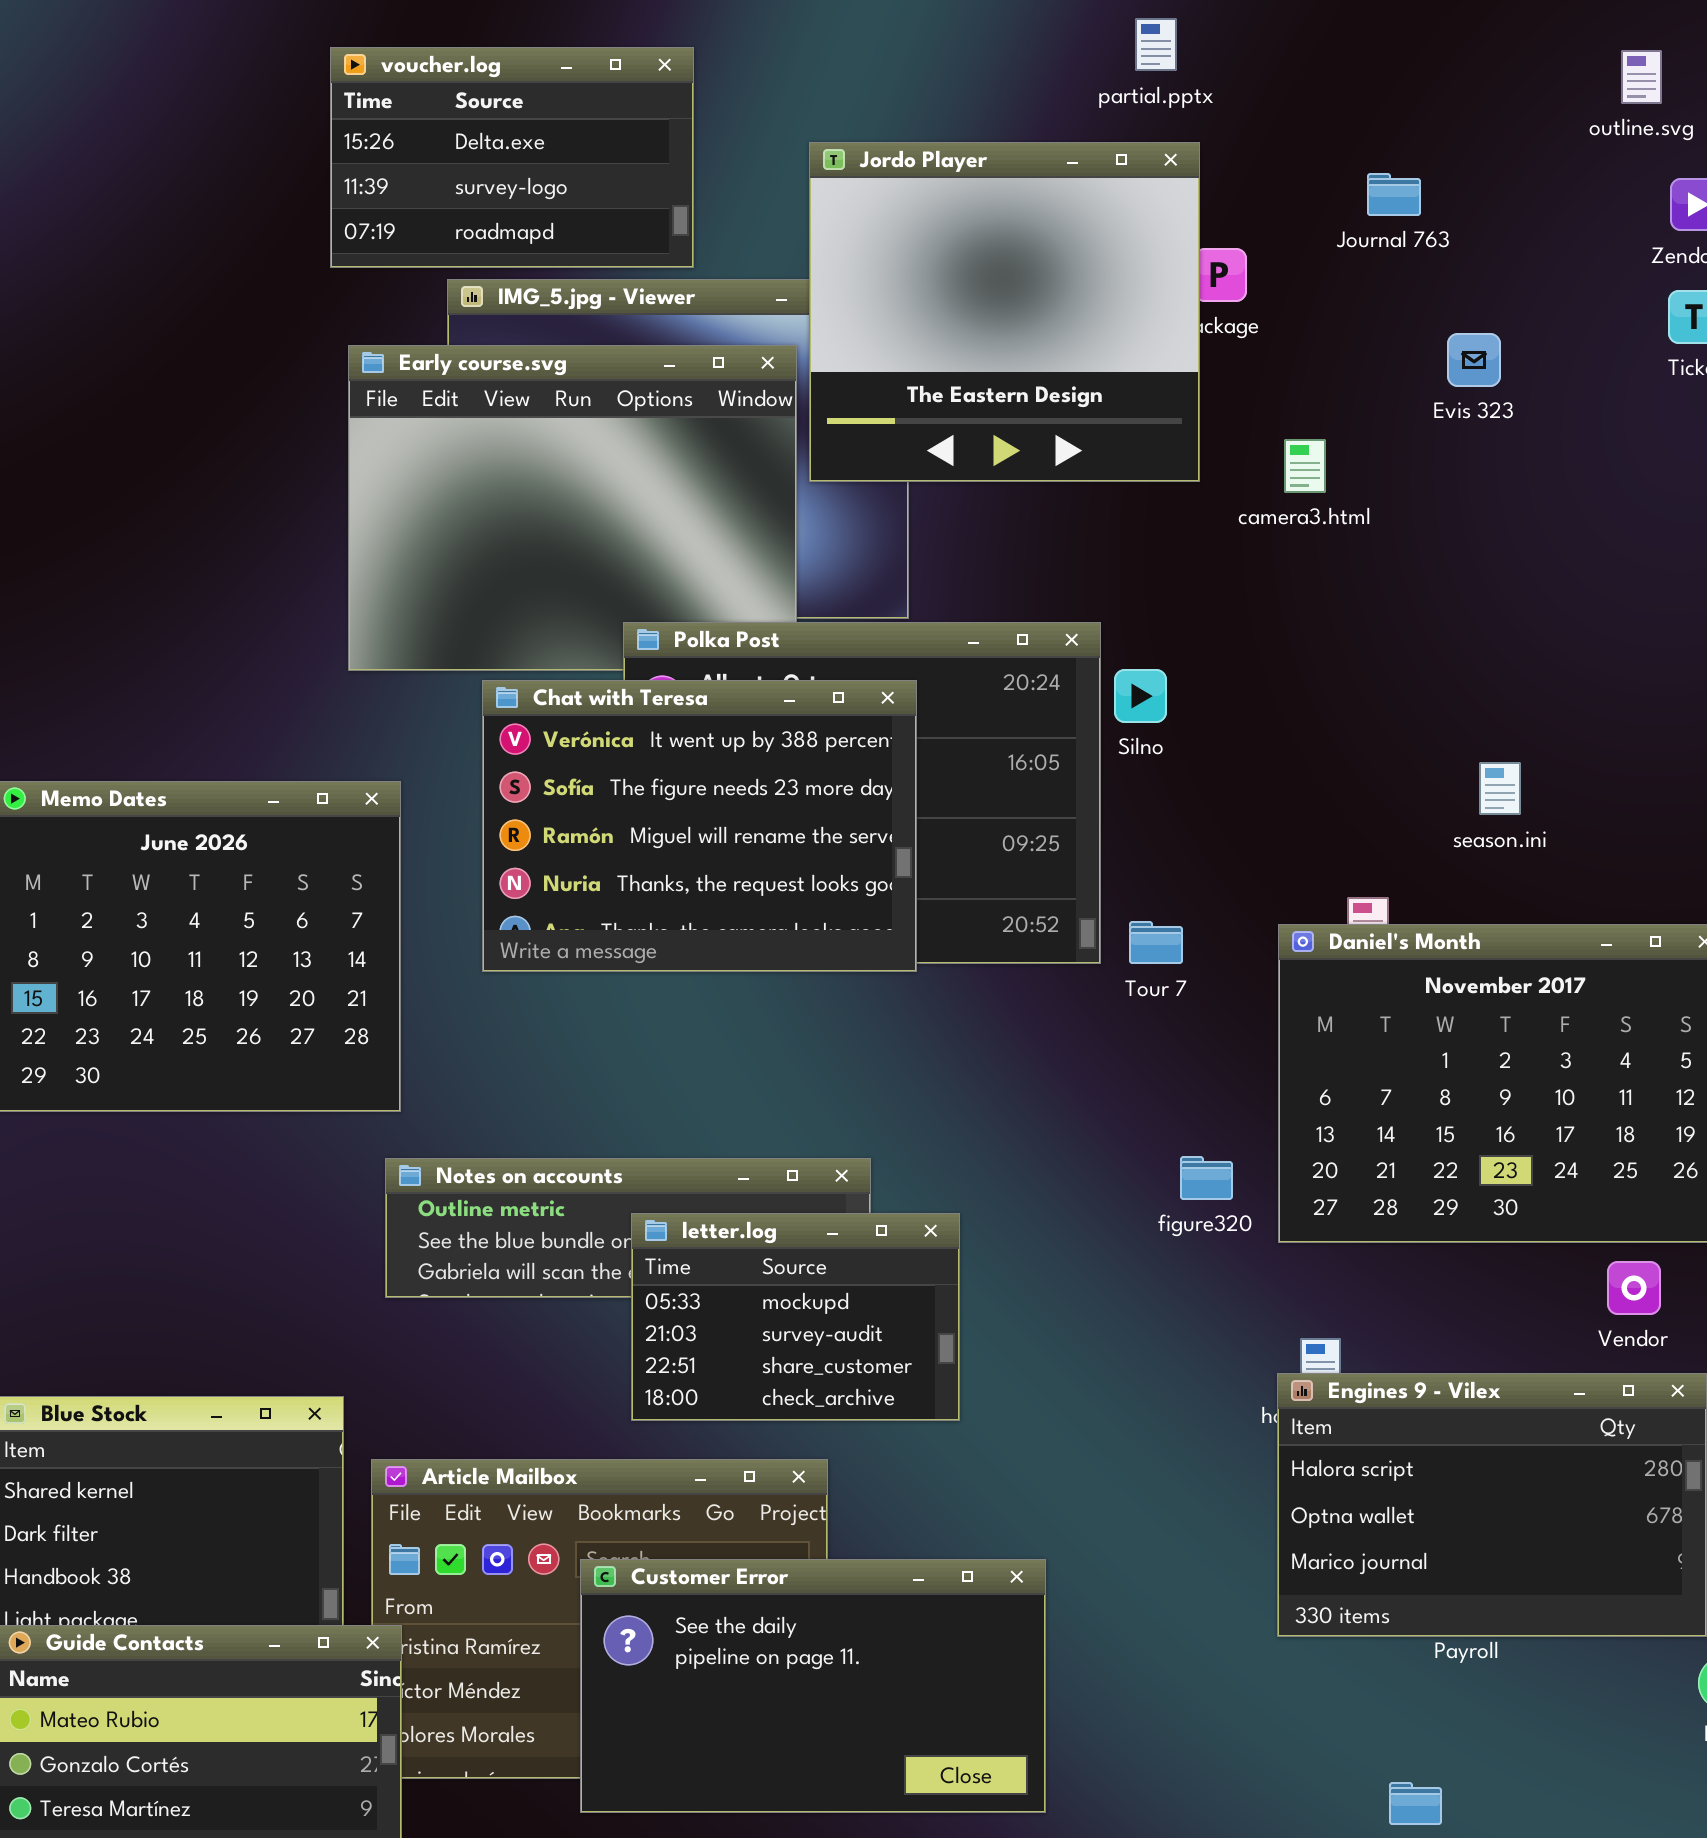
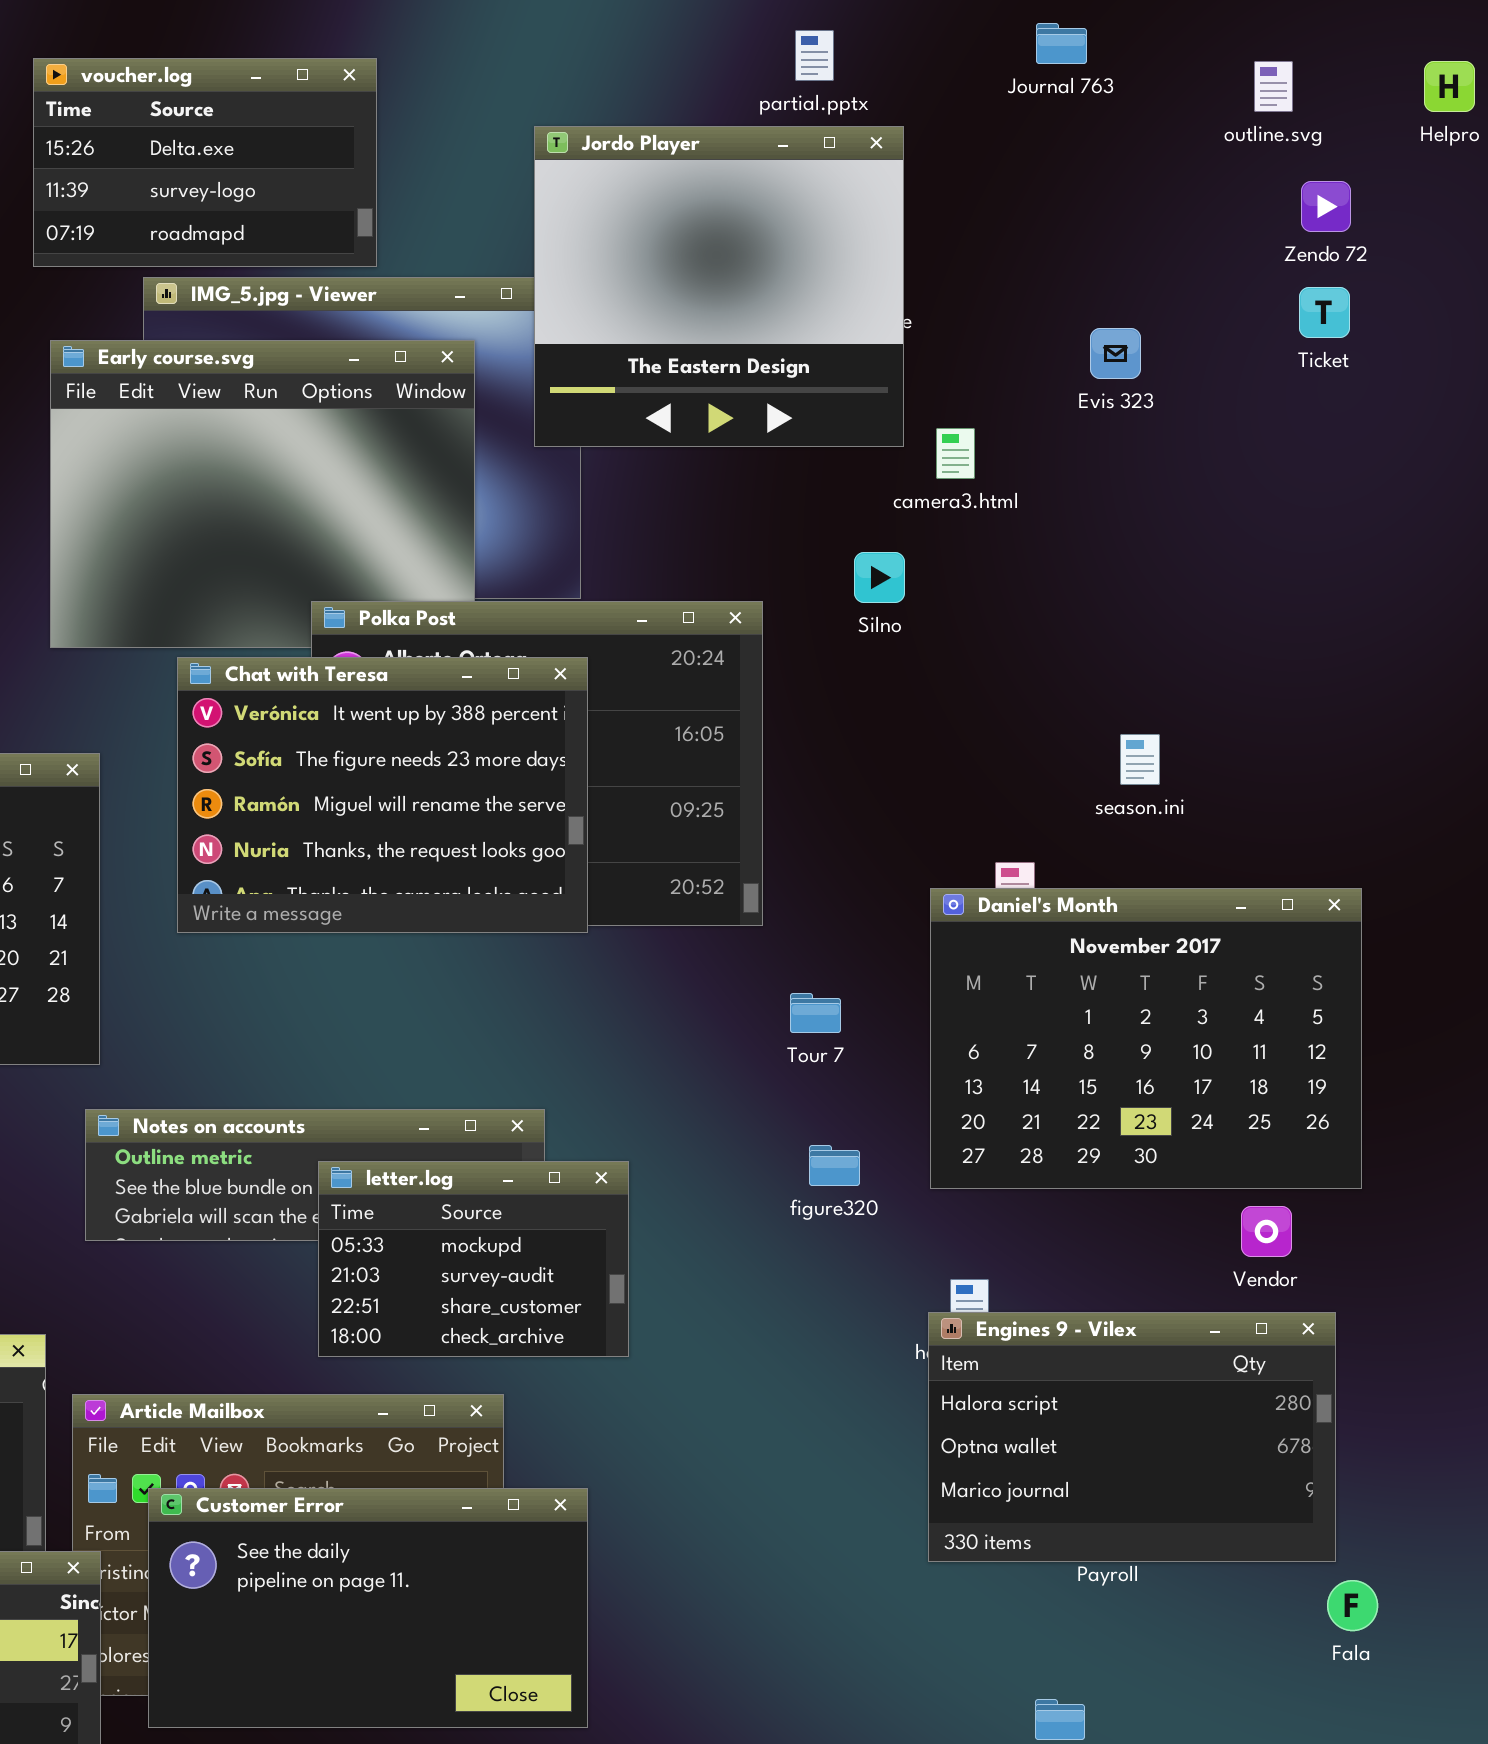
Jordo Player: [809,142,1200,482] -> [534,126,904,447], moved
Journal 763: [1367,173,1421,216] -> [1036,23,1087,64], moved
Silno: [1114,669,1167,723] -> [854,552,905,603], moved
Tour 7: [1129,921,1183,964] -> [790,993,841,1033], moved
figure320: [1180,1156,1233,1200] -> [809,1145,860,1186], moved
Customer Error: [580,1559,1046,1813] -> [148,1488,588,1728], moved

